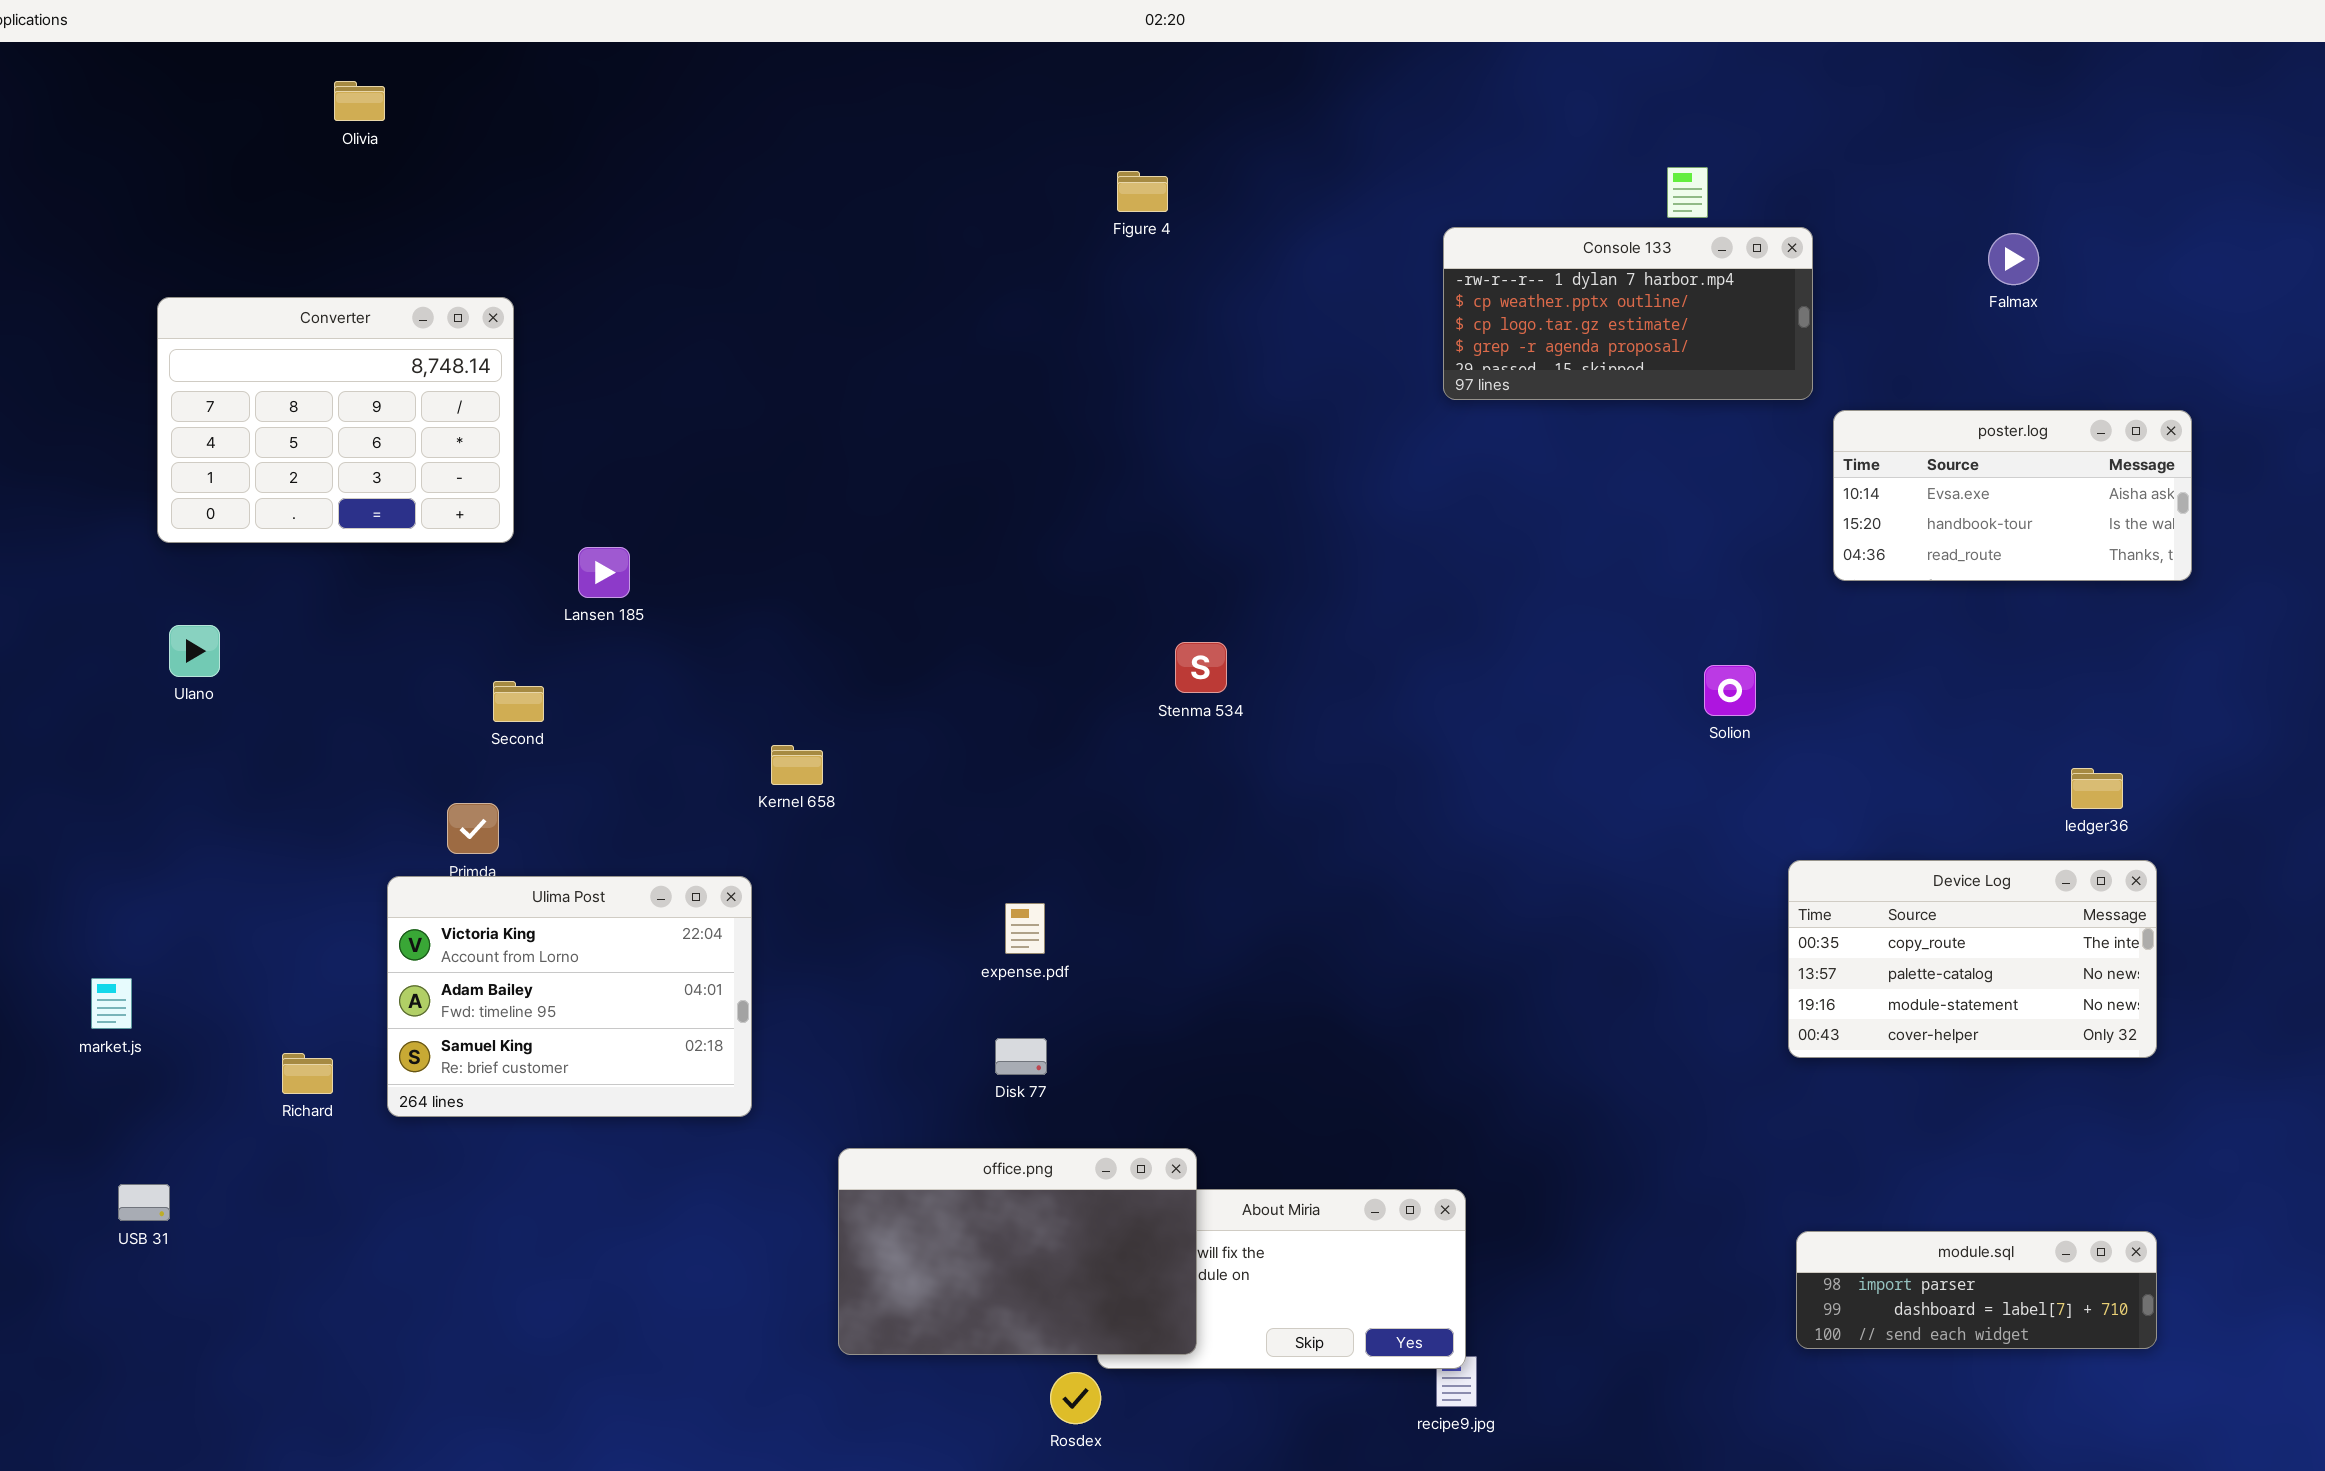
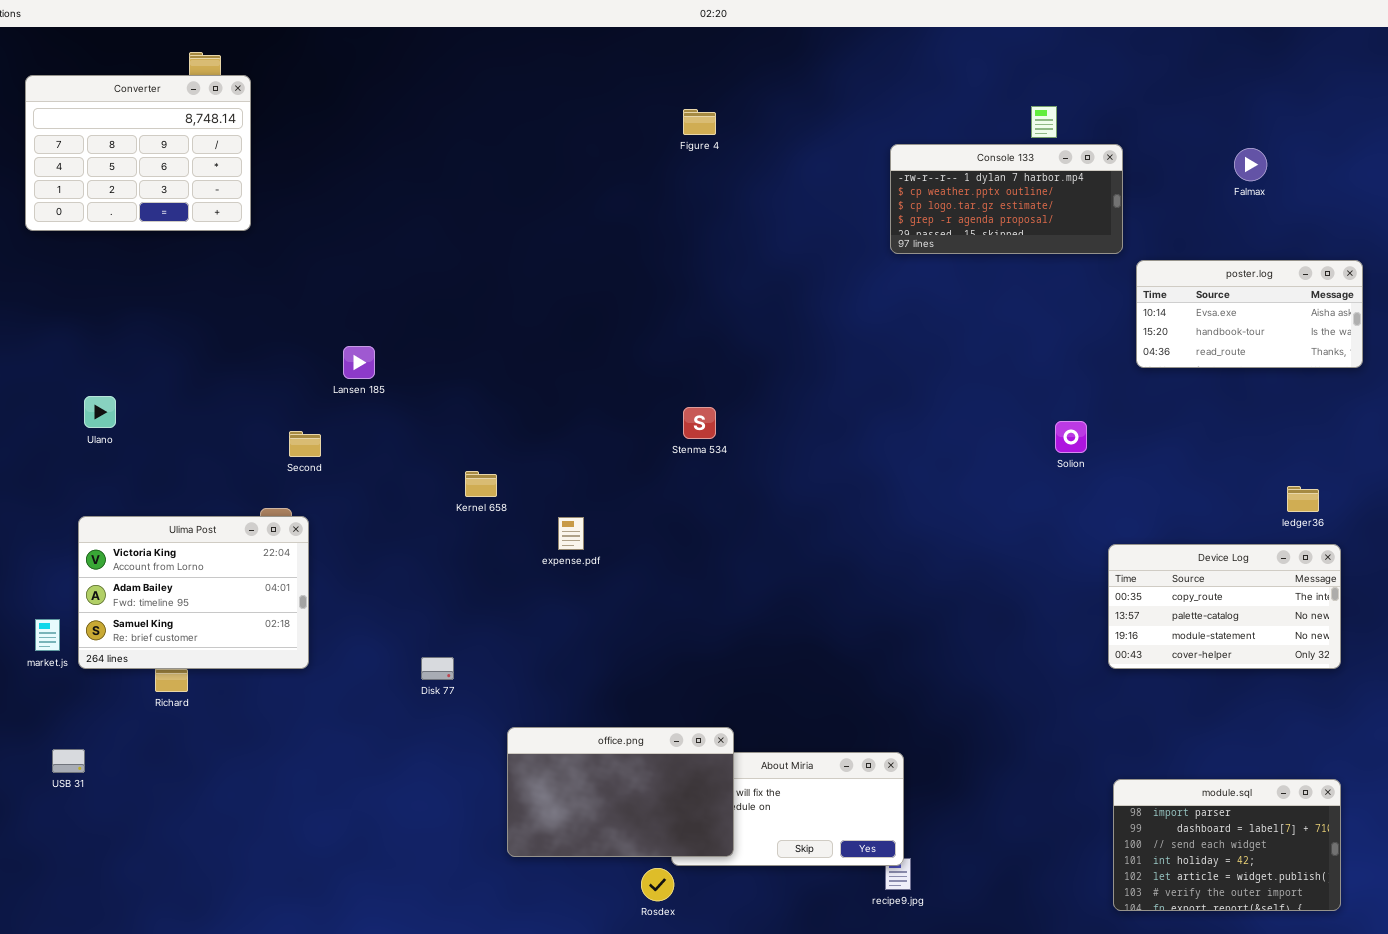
Converter: [157,297,514,543] -> [25,75,251,231], moved
Stenma 534: [1175,642,1227,693] -> [683,407,716,439], moved
Ulima Post: [387,876,752,1117] -> [78,516,309,669], moved
expense.pdf: [1005,903,1045,954] -> [558,517,584,550], moved
Disk 77: [995,1038,1047,1075] -> [421,657,454,680], moved
module.sql: [1796,1231,2157,1349] -> [1113,779,1341,911], resized

